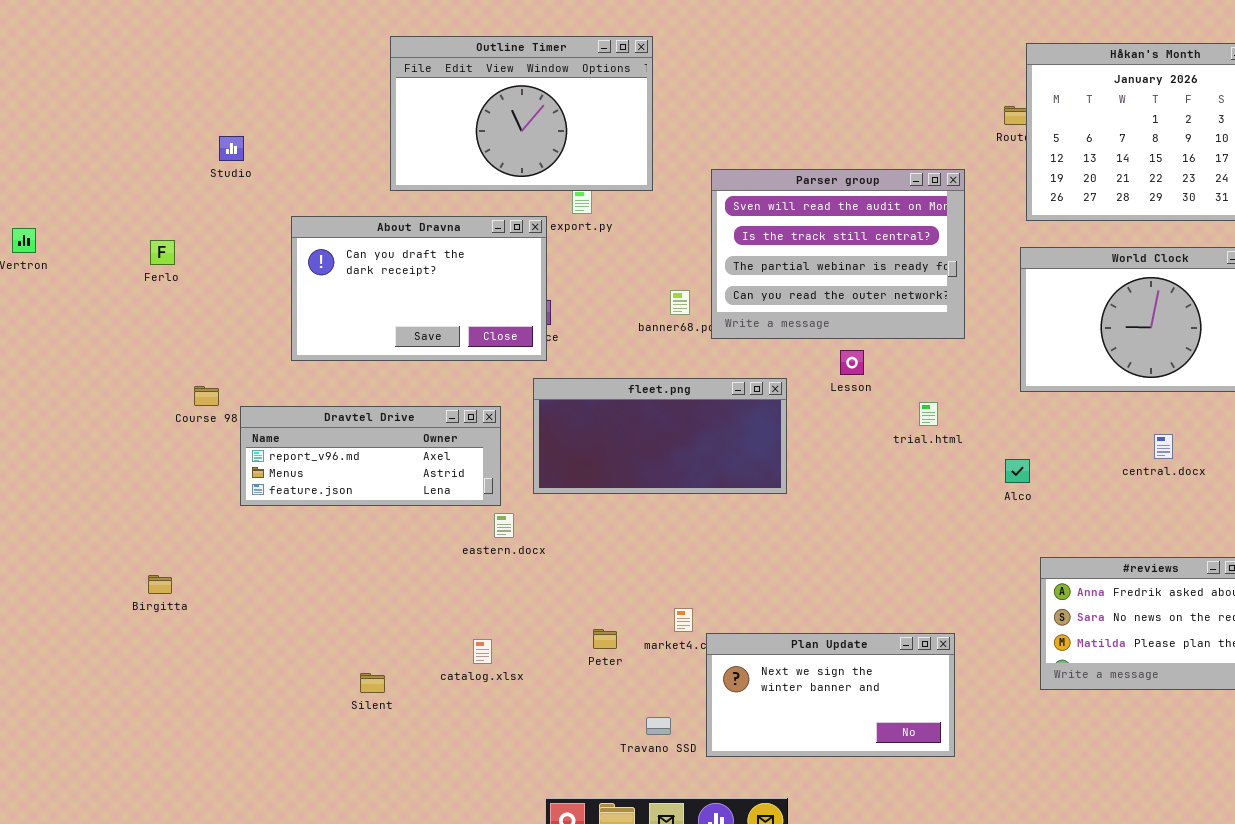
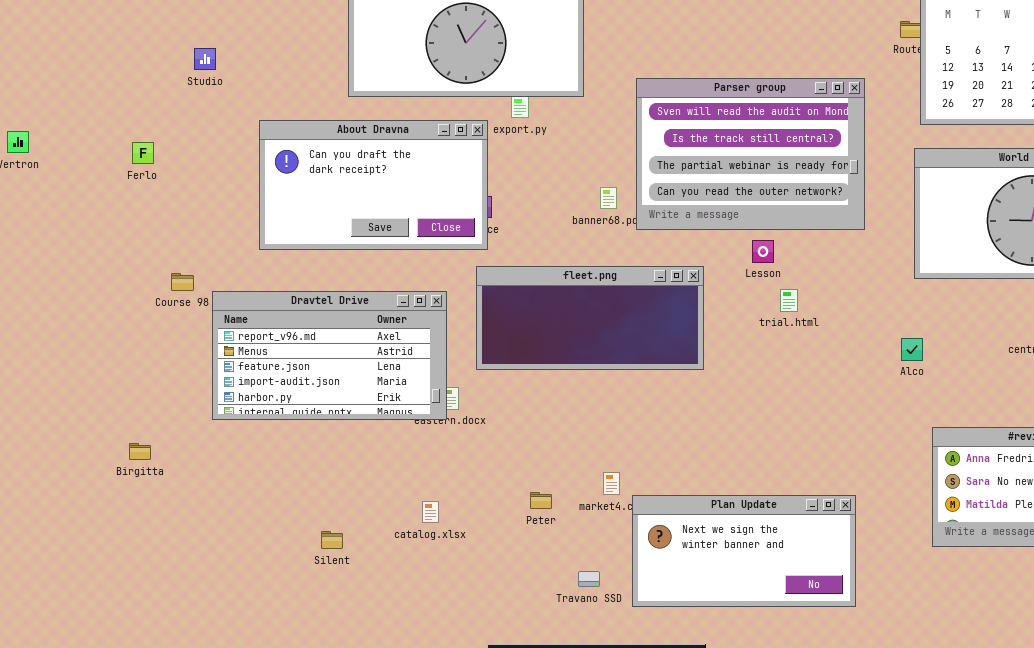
trial.html: [919,402,938,426] -> [780,289,798,312], moved
Dravtel Drive: [240,406,501,506] -> [212,291,447,420], resized

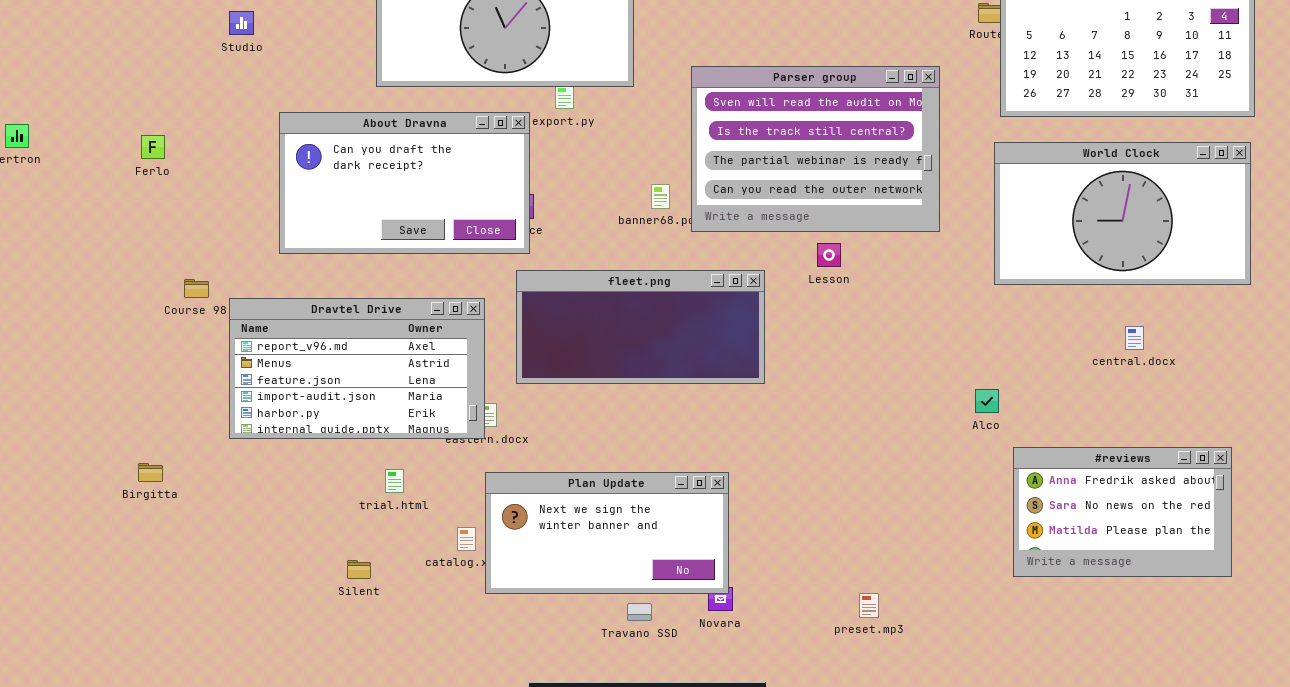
Studio: [194,48,216,70] -> [229,11,254,35], moved
trial.html: [780,289,798,312] -> [385,469,404,493], moved
Alco: [901,338,923,361] -> [975,389,999,413], moved
Plan Update: [632,495,856,607] -> [485,472,729,594], moved

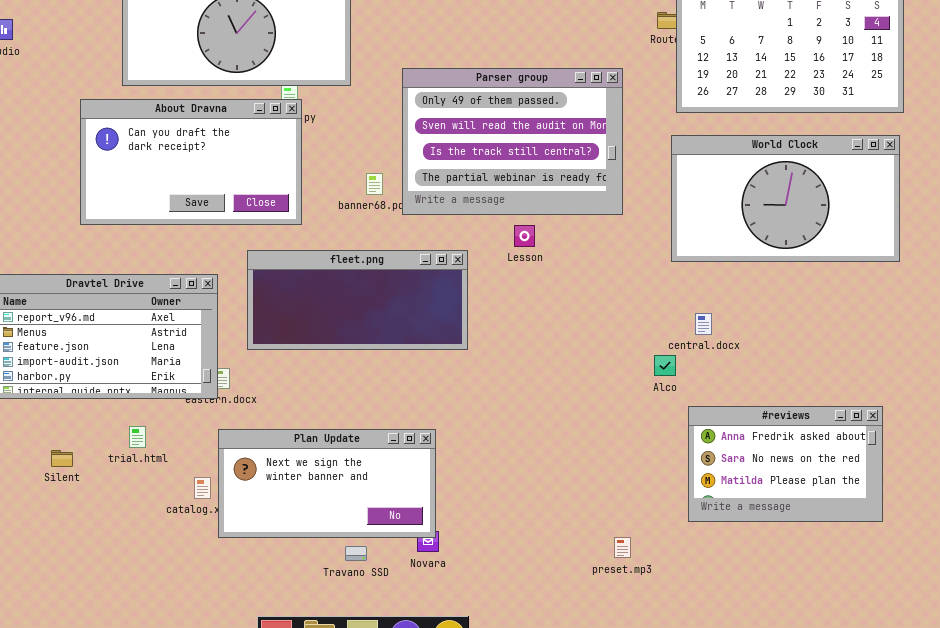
Parser group: [691,66,940,232] -> [402,68,623,215], scrolled up 1 row
About Dravna: [279,112,530,254] -> [80,99,302,225], moved
central.docx: [1125,326,1144,350] -> [695,313,712,335], moved
Silent: [347,560,371,579] -> [51,450,73,467], moved
preset.mp3: [859,593,879,618] -> [614,537,631,558], moved

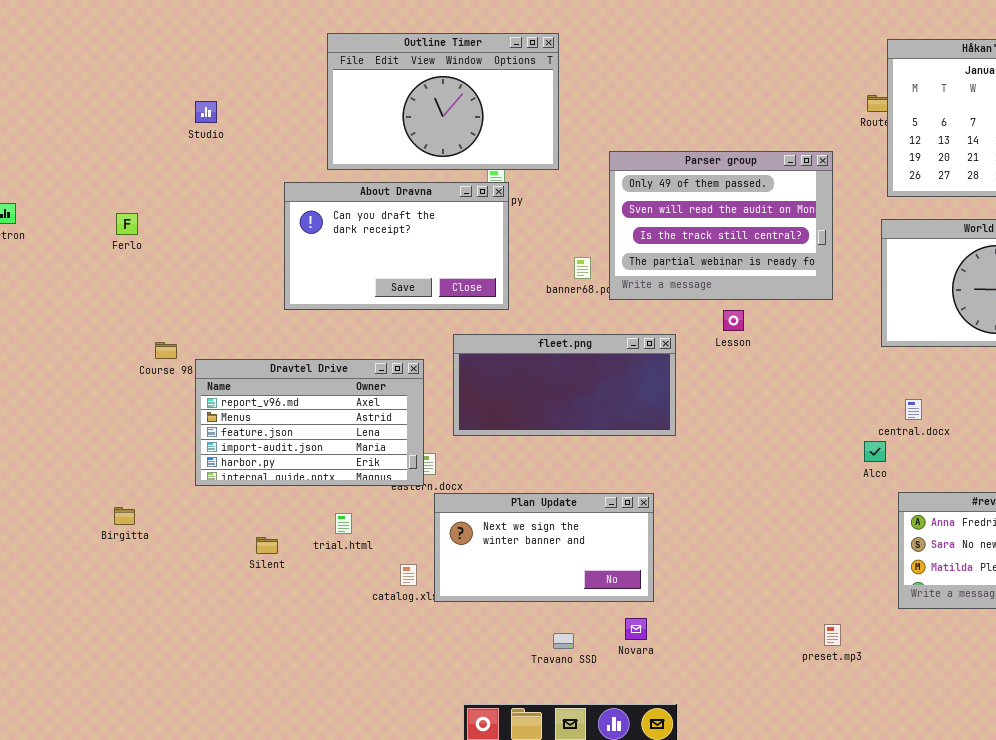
Plan Update: [218,429,436,538] -> [434,493,654,602], moved

